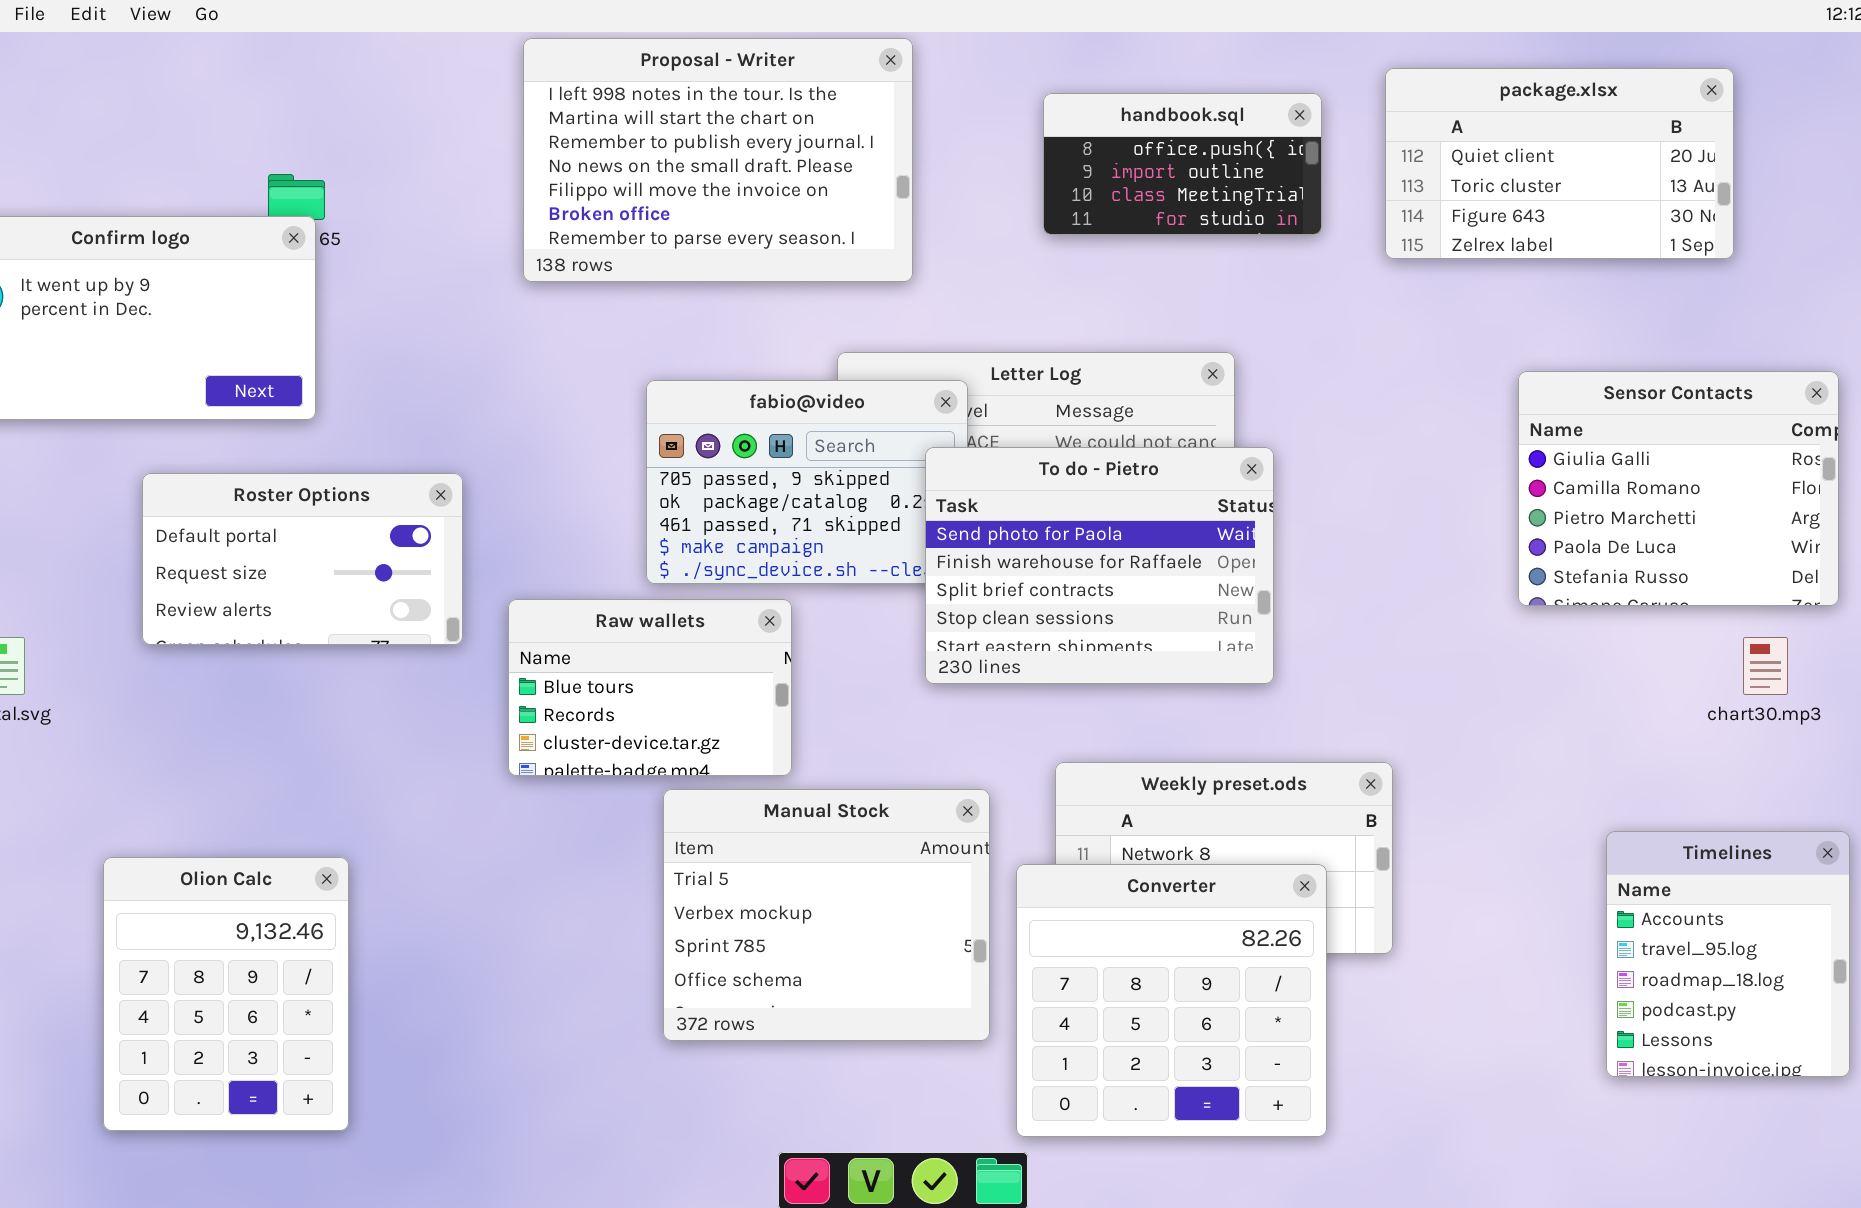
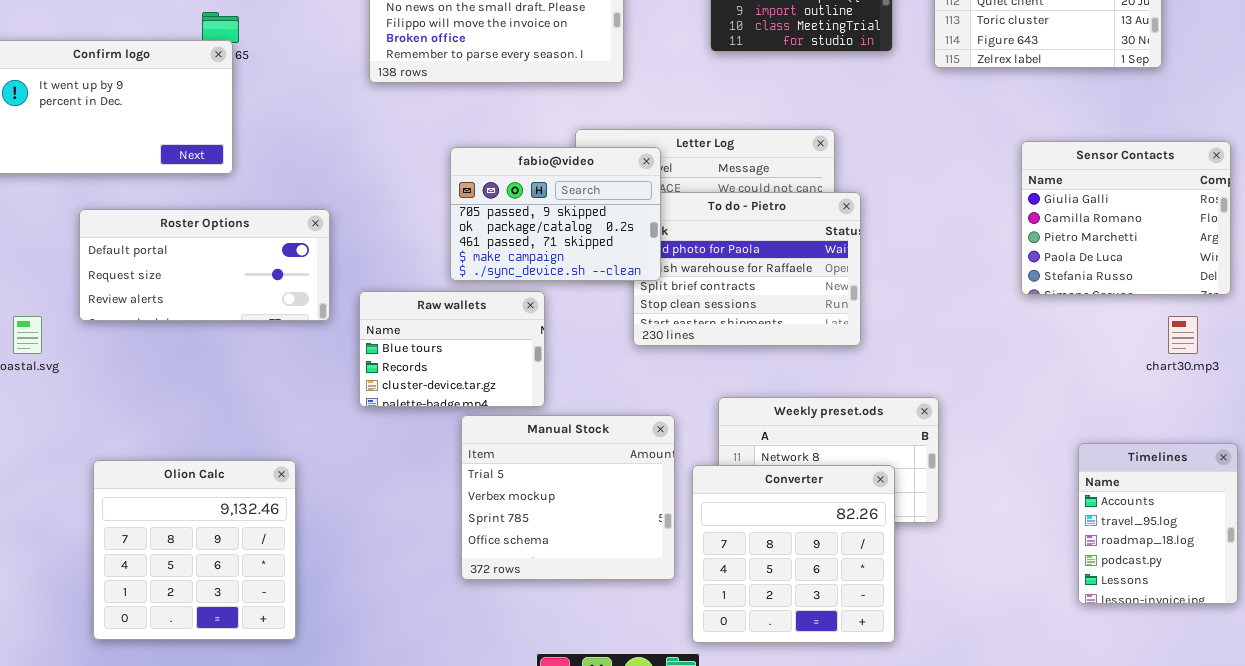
fabio@video: [646,380,968,584] -> [450,147,661,281], raised
Roster Options: [142,473,463,645] -> [79,209,330,321], resized
Olion Calc: [103,857,349,1131] -> [93,460,296,640], resized

